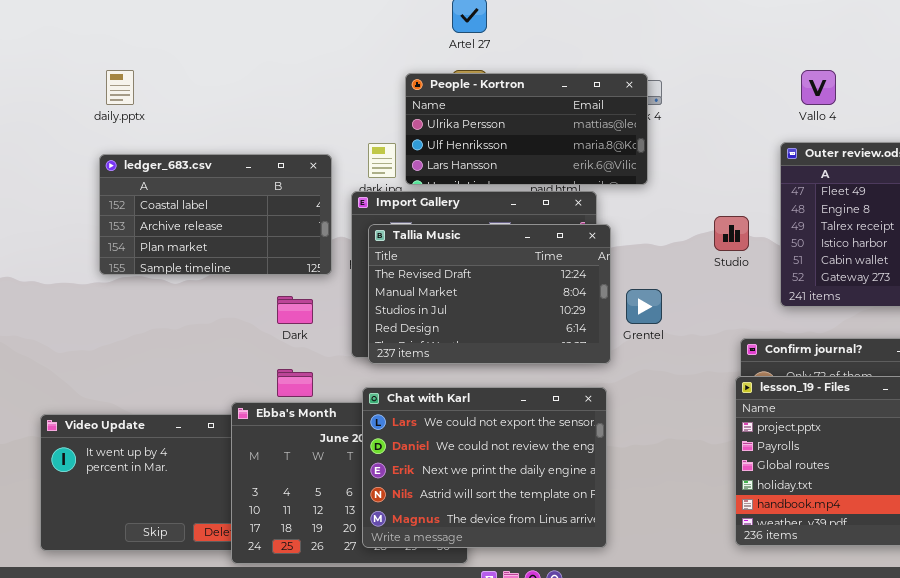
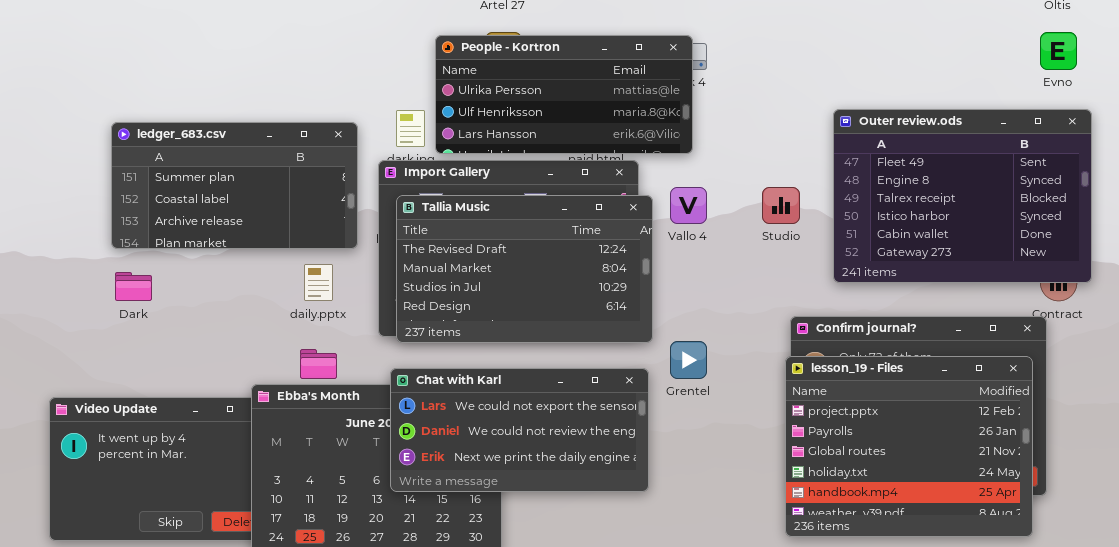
daily.pptx: [106,70,134,105] -> [304,264,333,301], moved
Vallo 4: [801,70,836,105] -> [670,187,707,224], moved
ledger_683.csv: [99,154,332,275] -> [111,122,358,249], scrolled up 1 row
Grentel: [626,289,662,324] -> [670,341,707,379], moved
Dark: [277,296,313,324] -> [115,272,152,301], moved
Chat with Karl: [362,387,607,548] -> [390,368,649,492], resized

